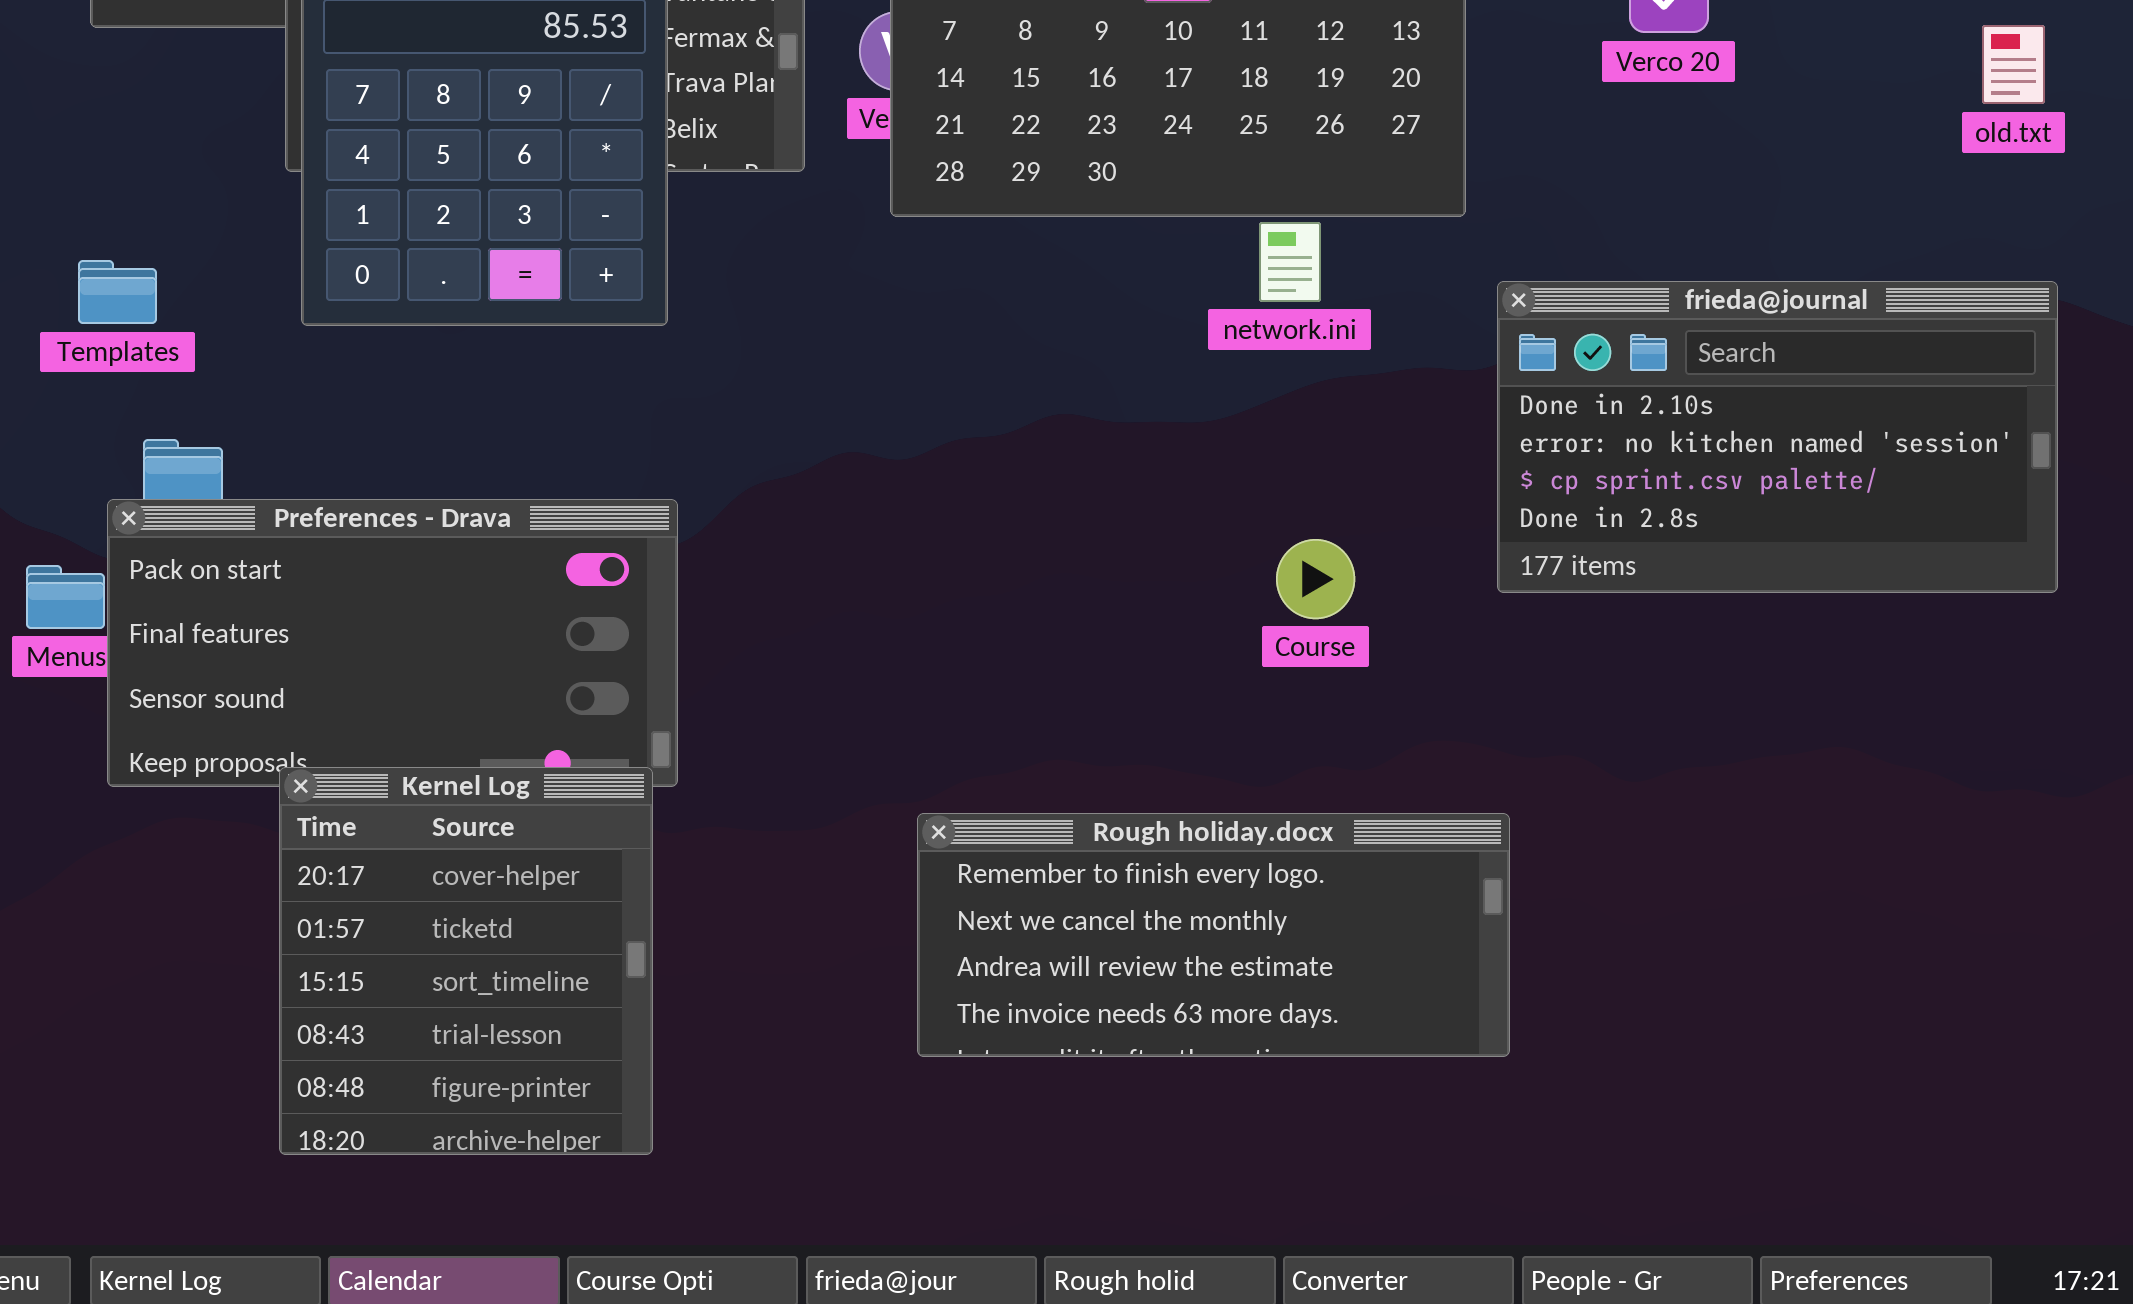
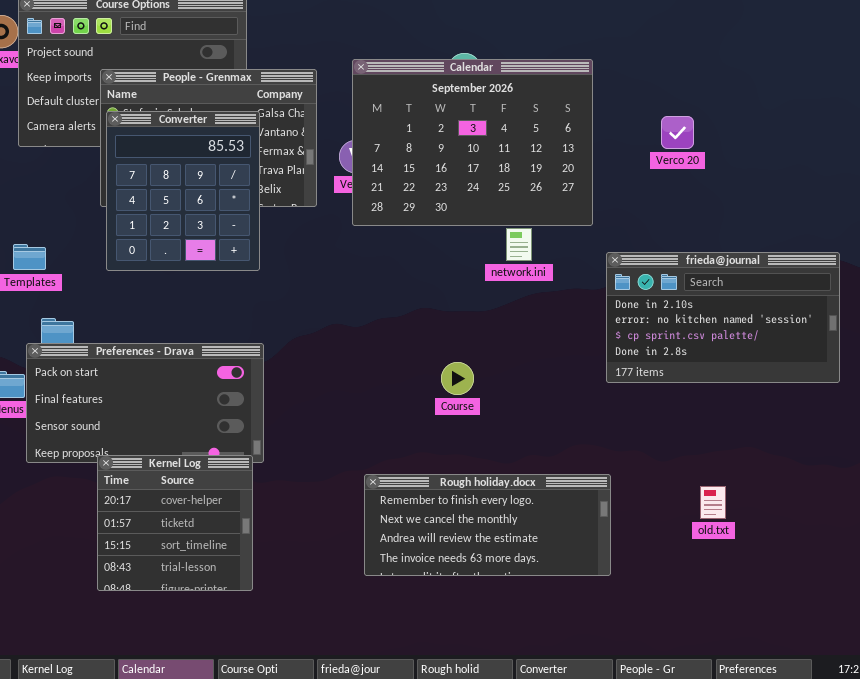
old.txt: [1982,25,2045,104] -> [700,486,726,519], moved
Course: [1276,539,1355,619] -> [441,362,474,395], moved
Kernel Log: [279,767,653,1155] -> [97,455,253,591], resized

